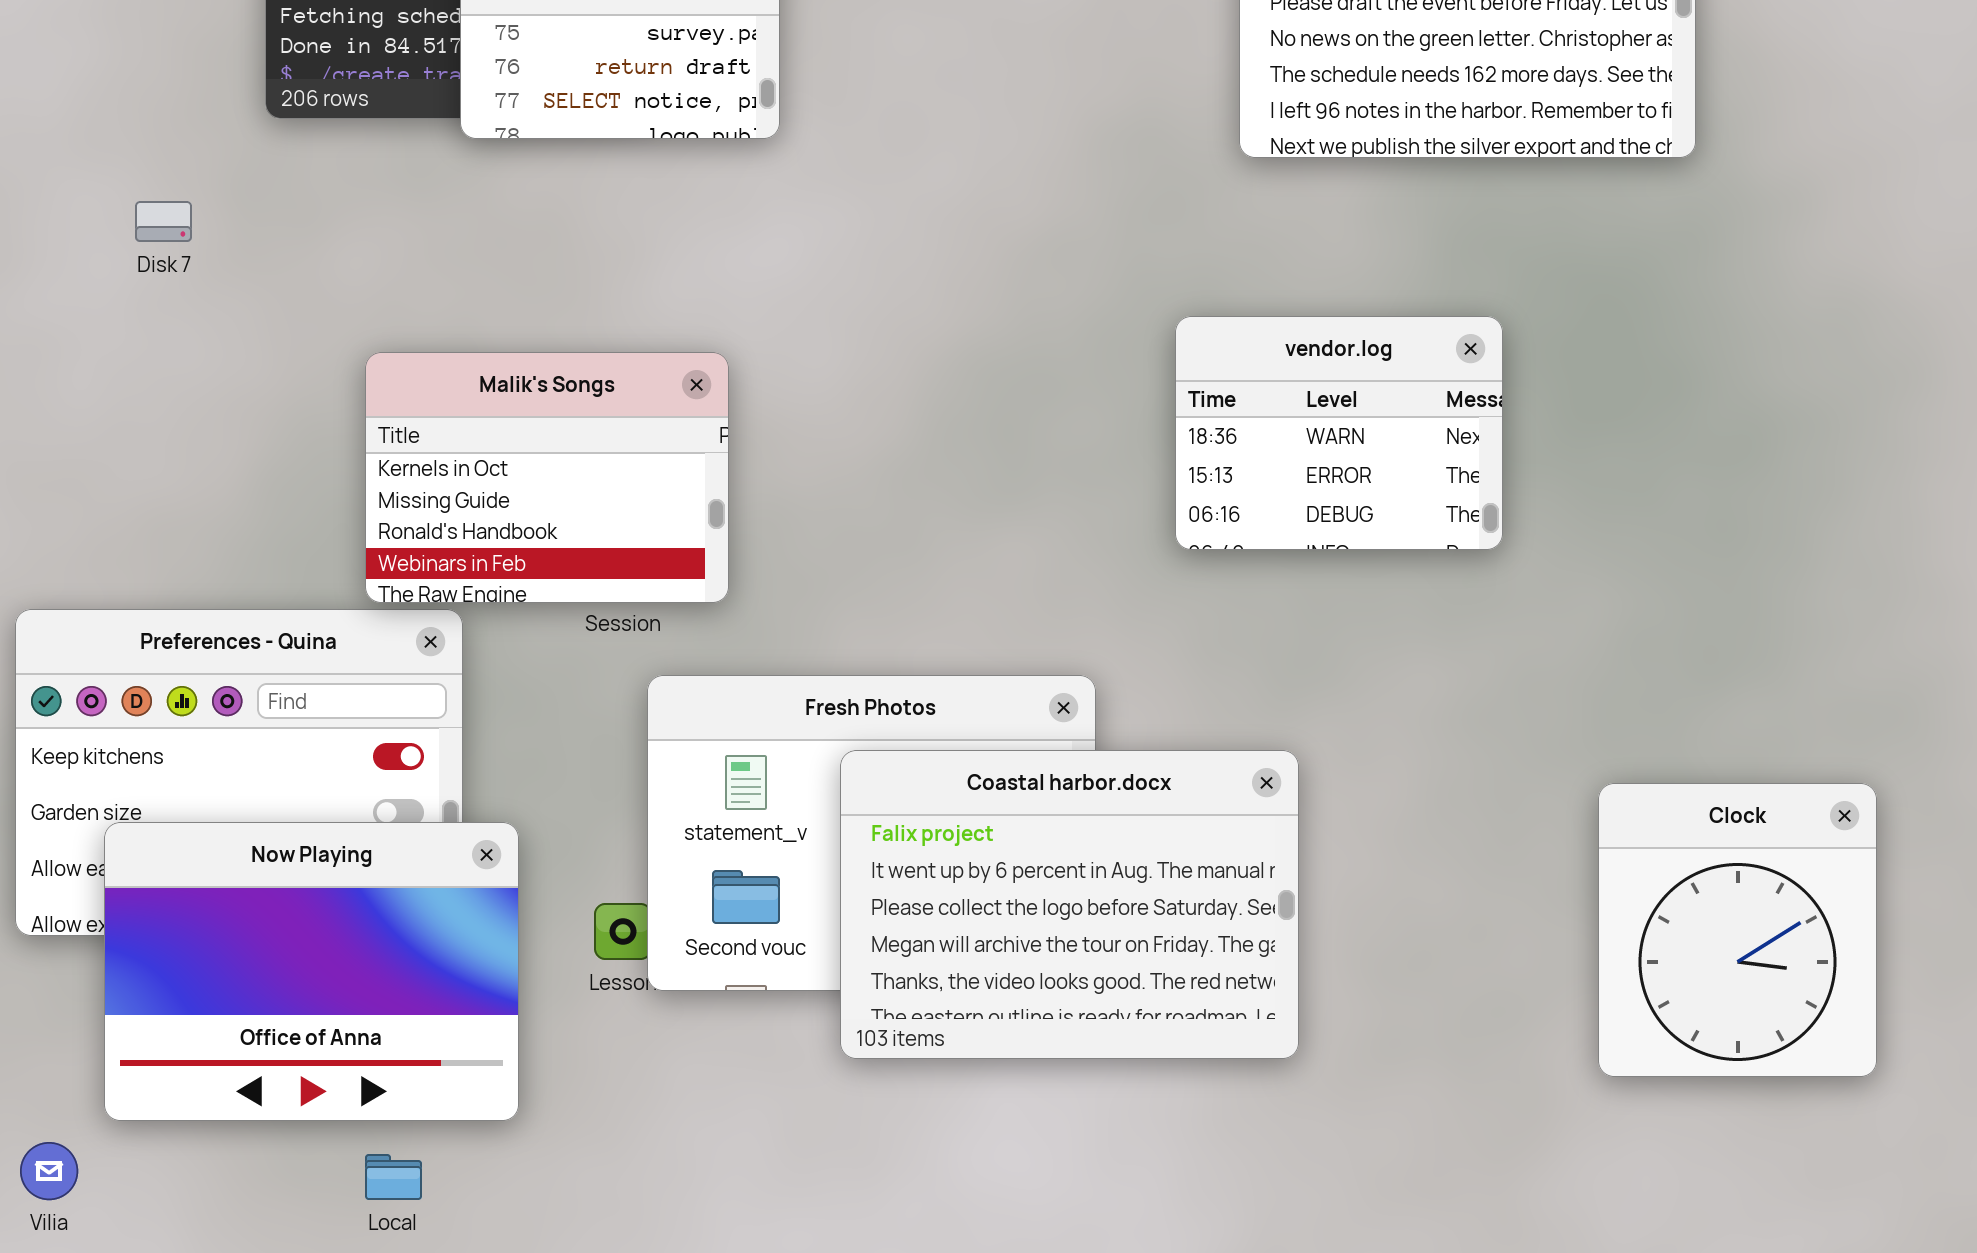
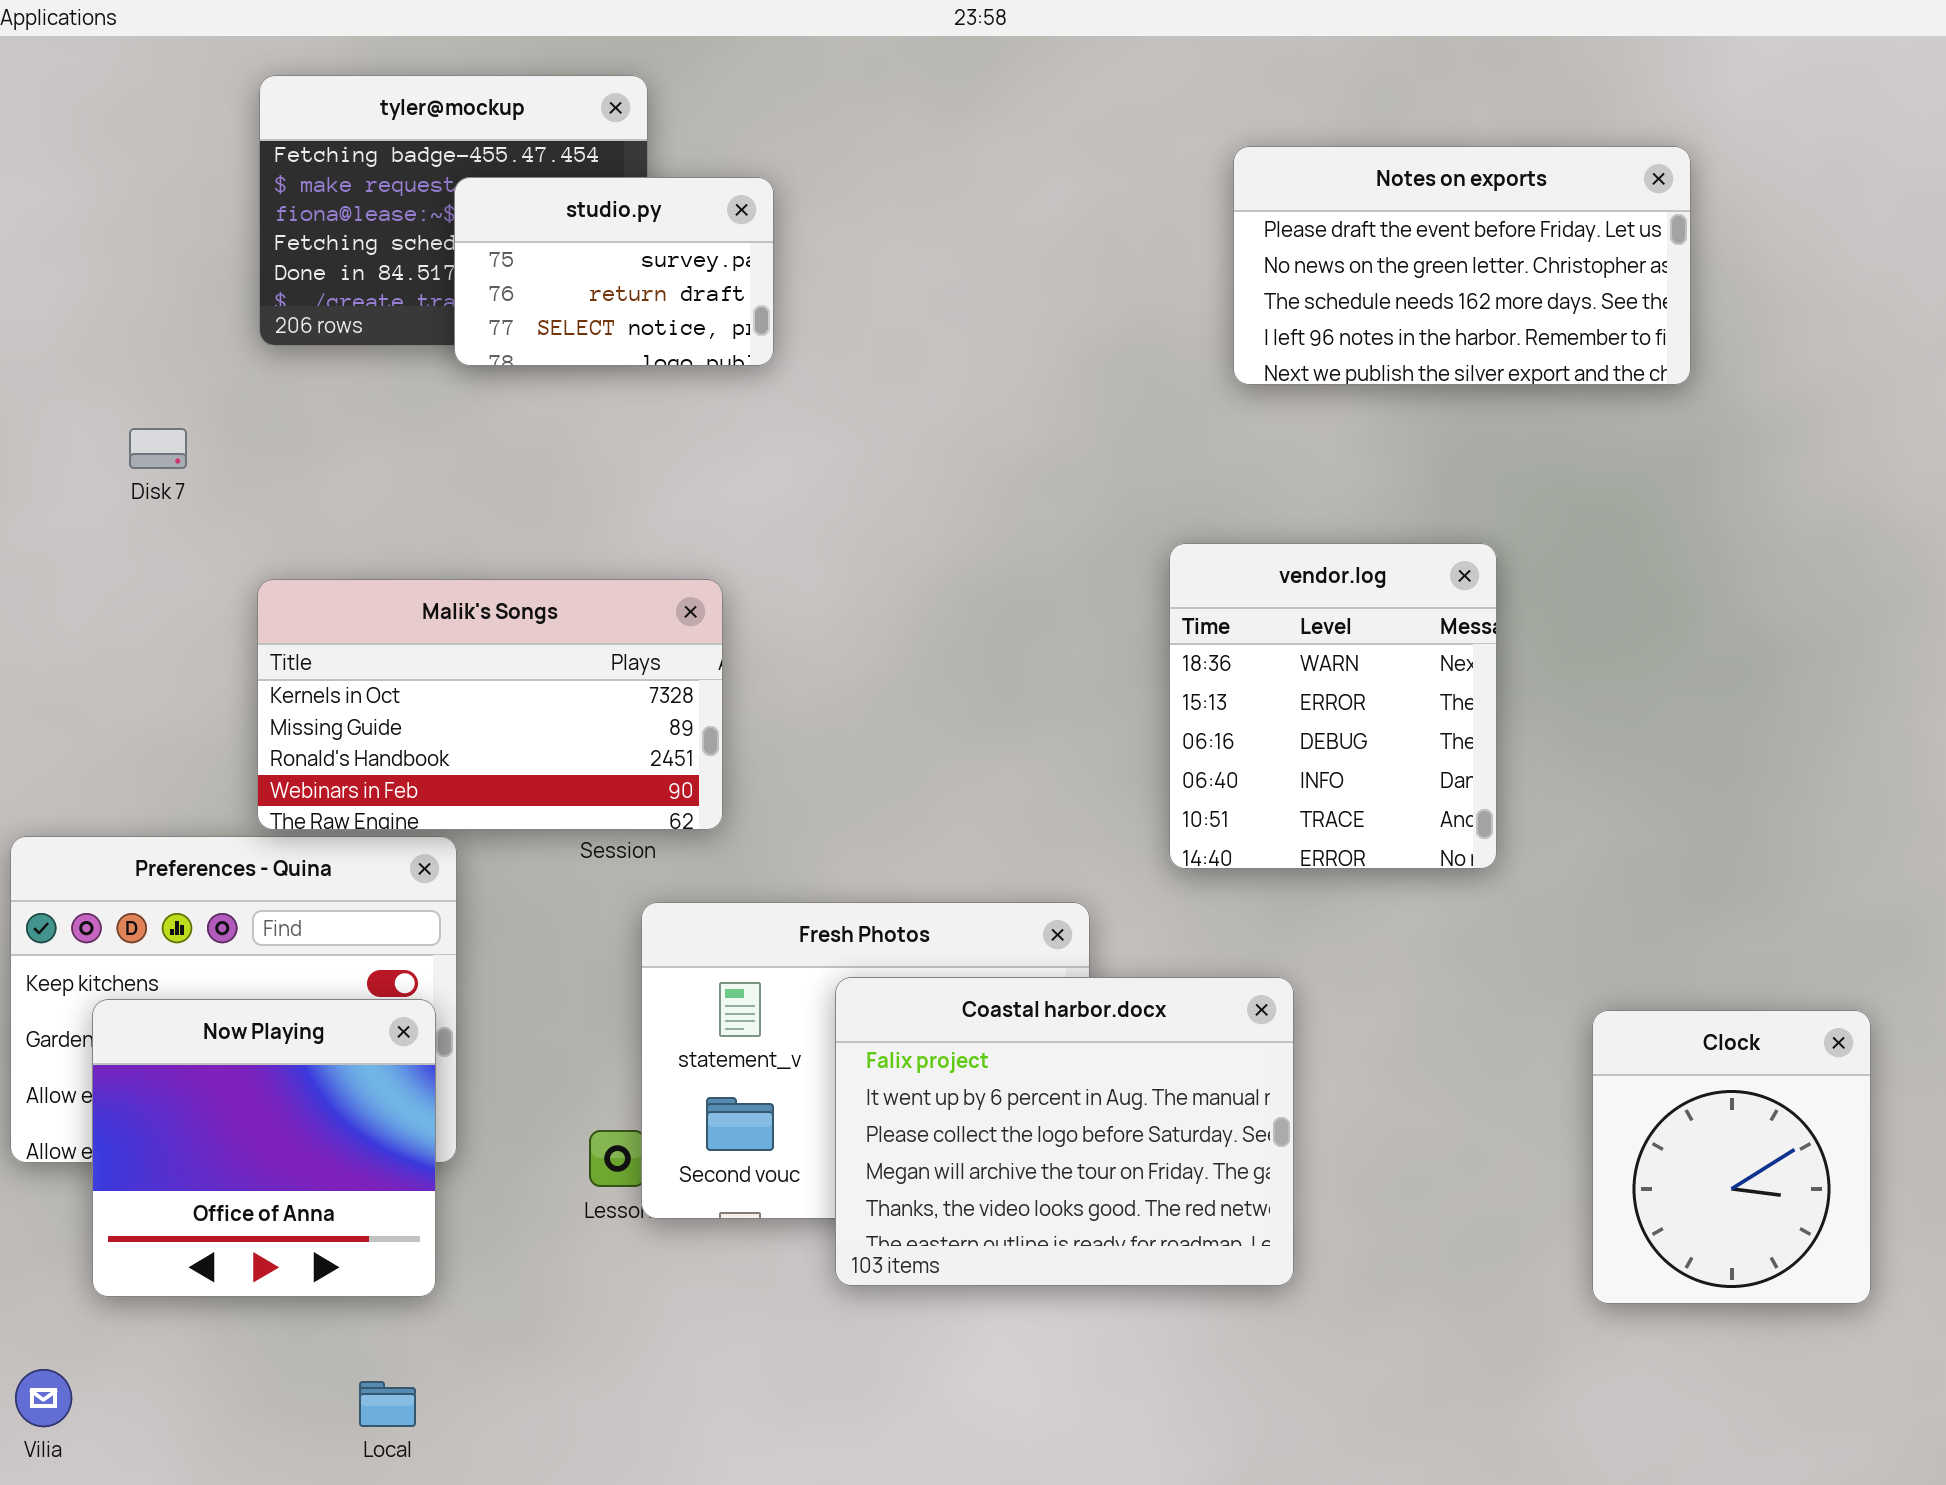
vendor.log: [1175,316,1503,550] -> [1169,543,1497,869], resized
Malik's Songs: [365,352,729,603] -> [257,579,723,830], resized
Now Playing: [104,822,519,1121] -> [92,999,436,1297], moved, resized

